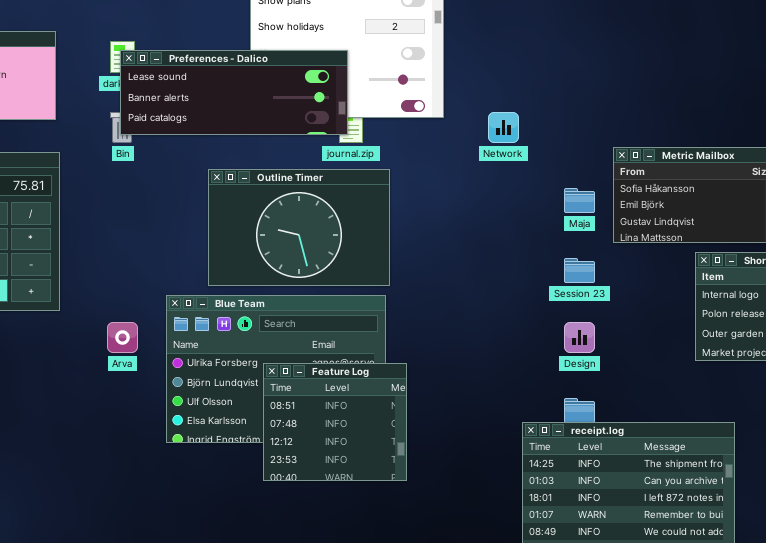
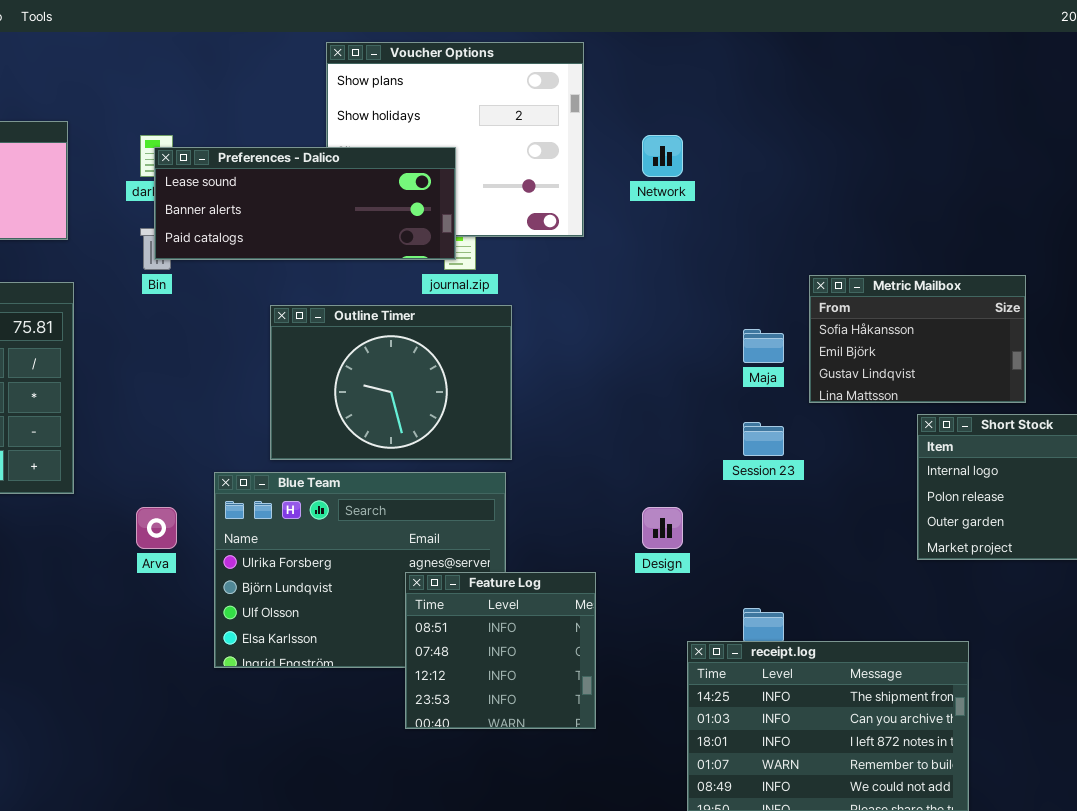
Network: [488,112,519,143] -> [642,135,683,177], moved
Design: [564,322,595,353] -> [642,507,683,549], moved
Feature Log: [263,363,407,481] -> [405,572,596,729], moved

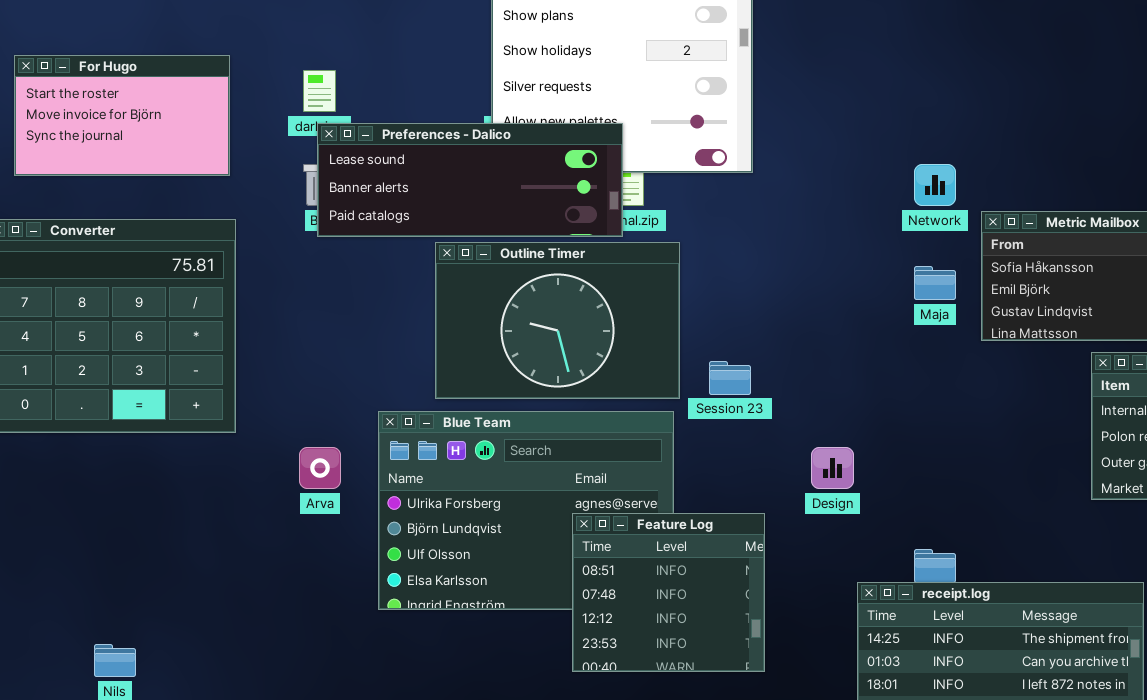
Network: [642,135,683,177] -> [914,164,956,206], moved
Preferences - Dalico: [154,147,456,260] -> [317,123,623,237], moved
Session 23: [743,422,784,456] -> [709,361,751,395], moved

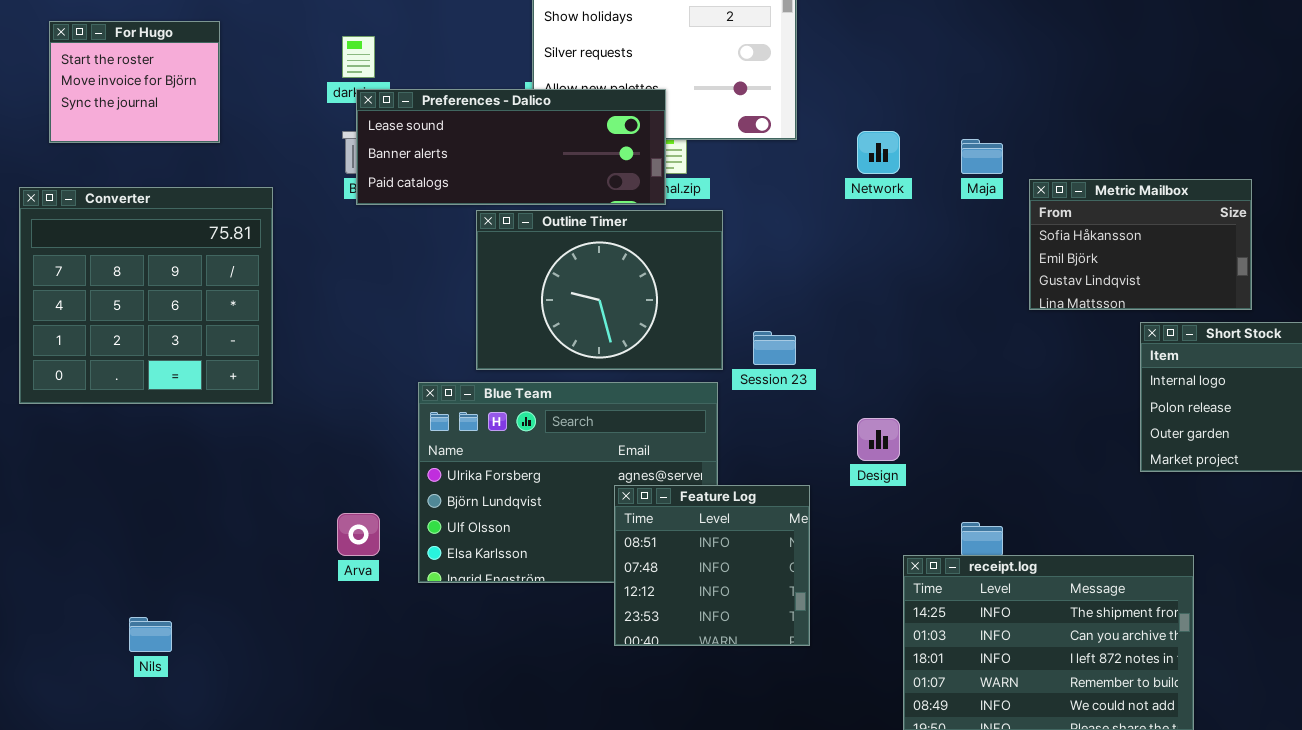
For Hugo: [14,55,230,176] -> [49,21,220,143], resized
Network: [914,164,956,206] -> [857,131,900,174], moved
Maja: [914,266,956,300] -> [961,139,1003,174], moved
Arva: [299,447,341,489] -> [337,513,380,556], moved

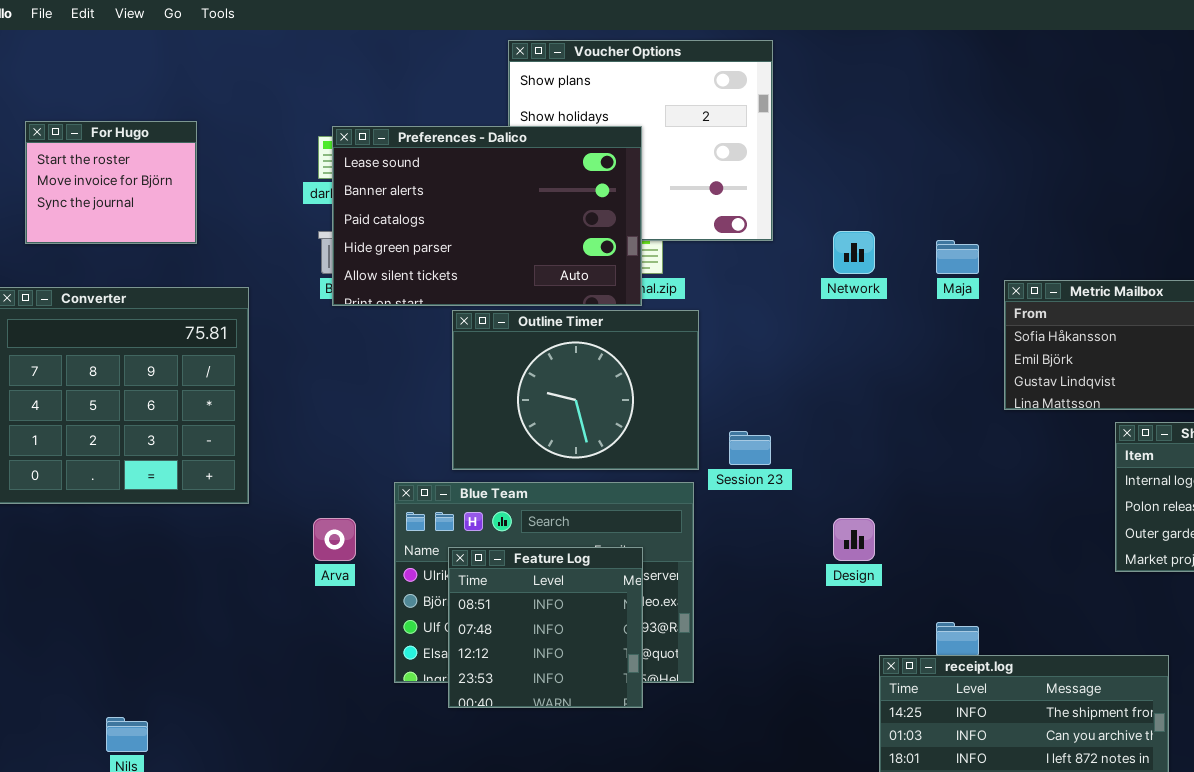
Preferences - Dalico: [356,89,666,205] -> [332,126,642,306], resized
Feature Log: [614,485,810,646] -> [448,547,643,708], moved
Arva: [337,513,380,556] -> [313,518,356,561], moved

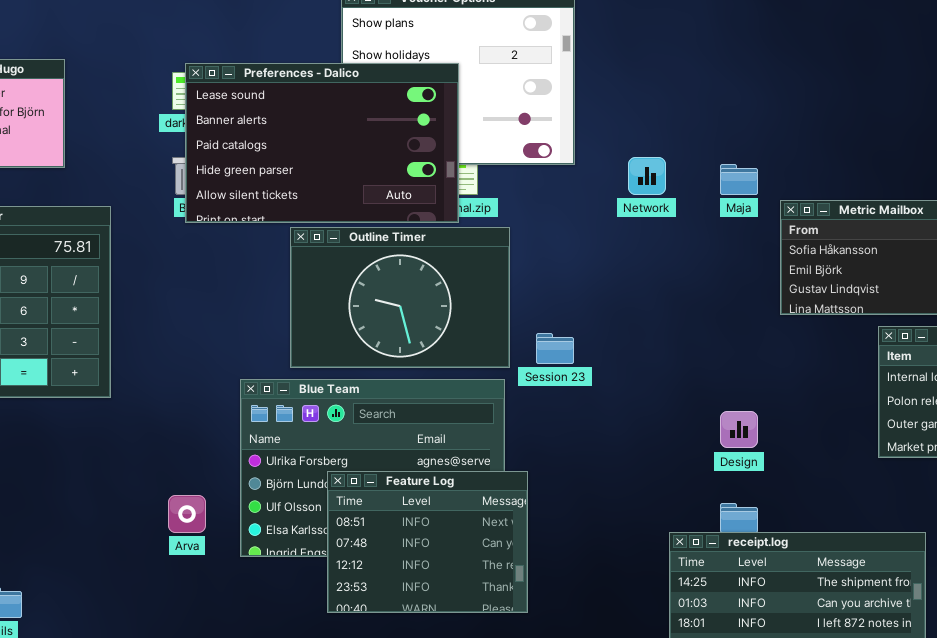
Arva: [313,518,356,561] -> [168,495,206,533], moved
Design: [833,518,875,561] -> [720,411,758,448], moved
Feature Log: [448,547,643,708] -> [327,471,528,613], moved, resized

